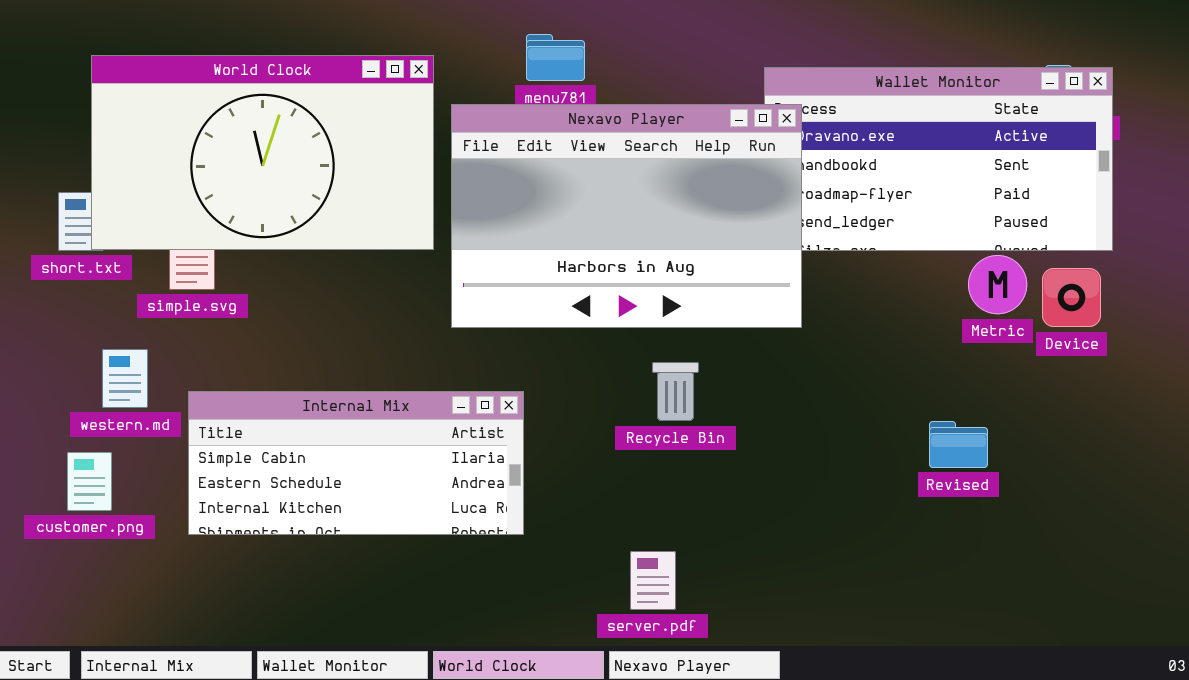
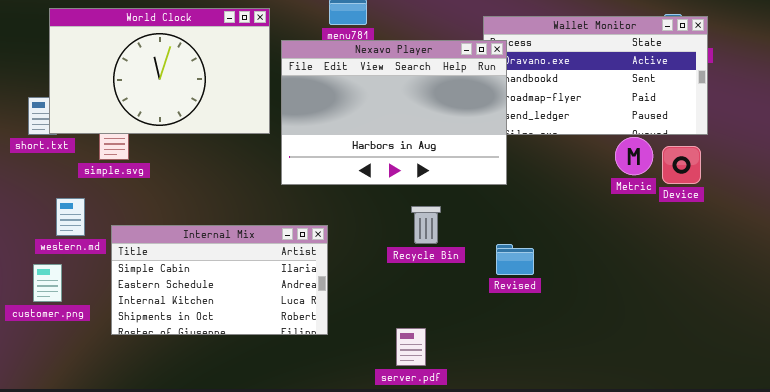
Internal Mix: [188,391,524,535] -> [111,225,328,335], resized
Revised: [929,421,988,468] -> [496,244,534,275], moved

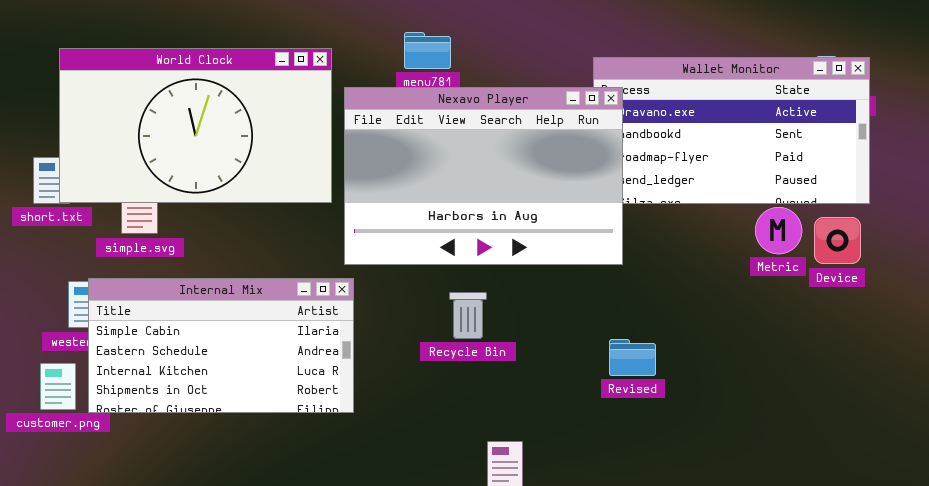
Recycle Bin: [411,206,441,244] -> [449,292,487,339], moved
Internal Mix: [111,225,328,335] -> [88,278,354,413], moved

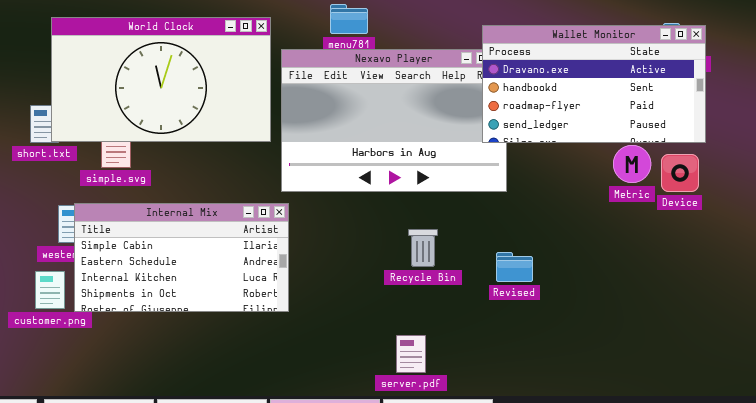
Wallet Monitor: [593,57,870,204] -> [482,25,706,143], raised
Recycle Bin: [449,292,487,339] -> [408,229,438,267], moved

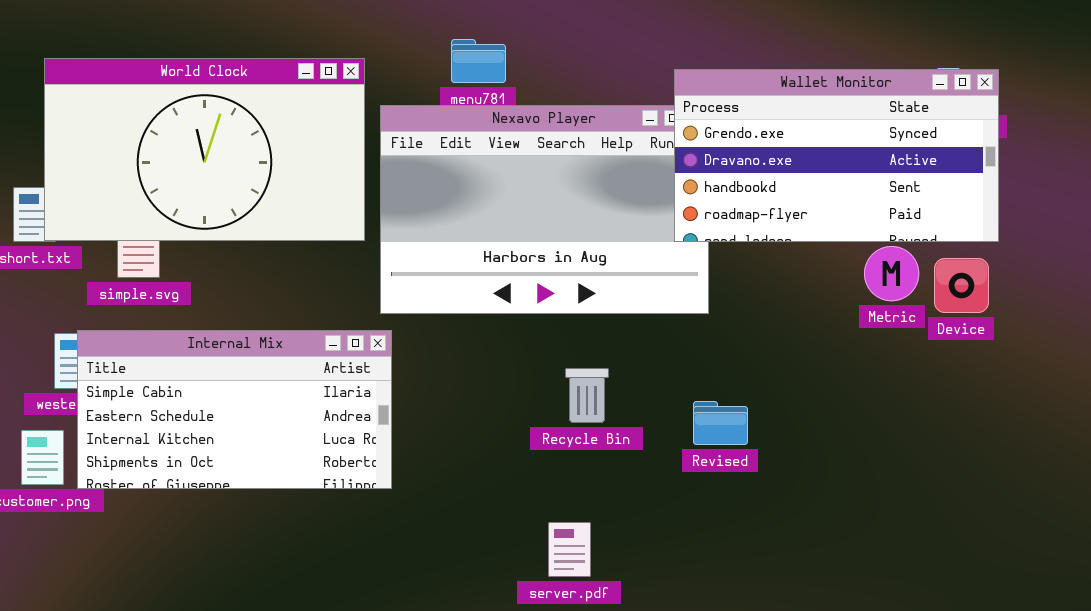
Wallet Monitor: [482,25,706,143] -> [674,69,999,242], scrolled up 1 row

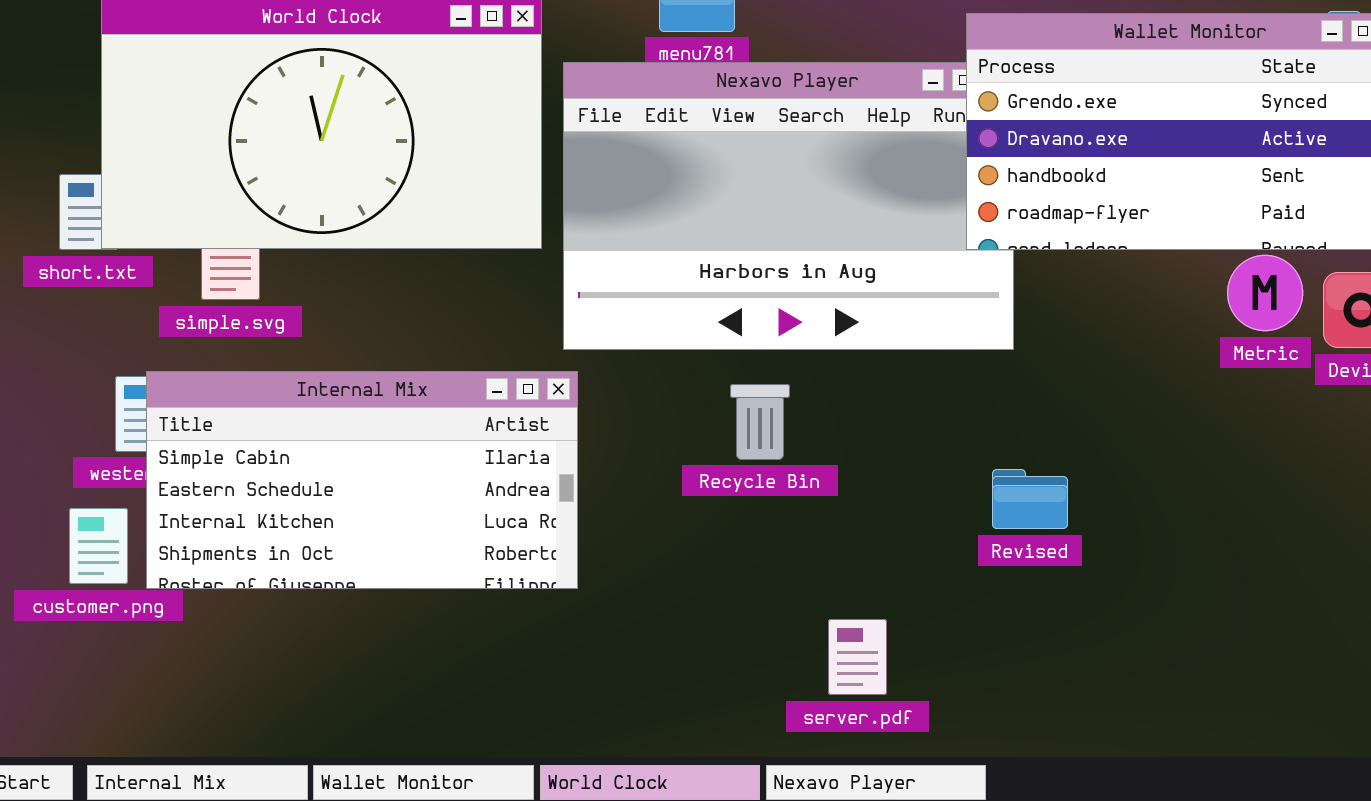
Recycle Bin: [565,368,609,423] -> [730,384,790,460], moved
server.pdf: [548,522,591,577] -> [828,619,887,695], moved

